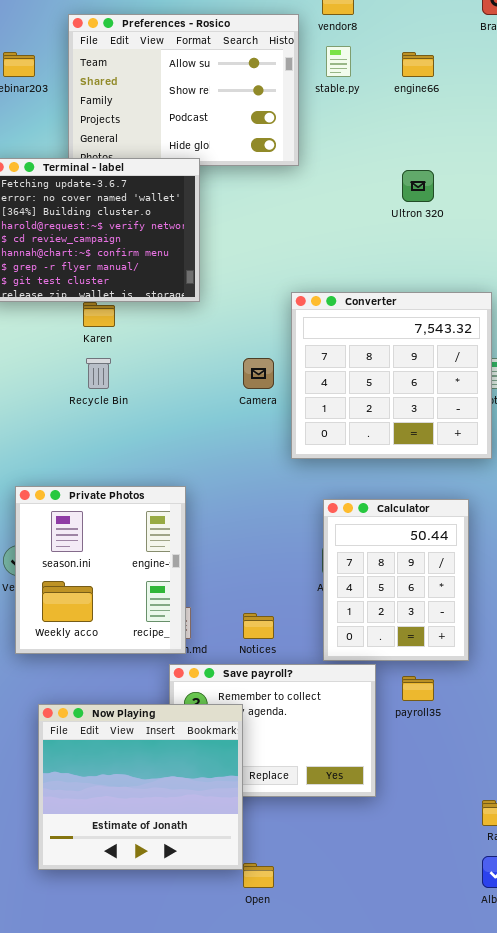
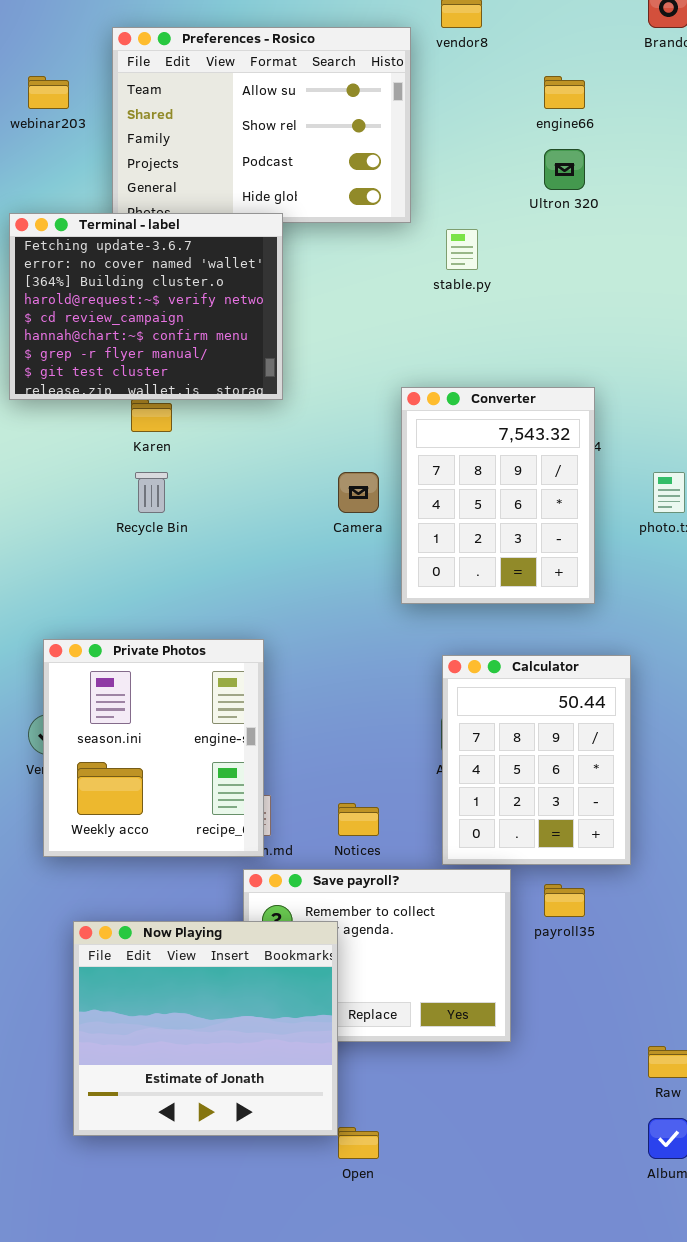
stable.py: [326,46,351,77] -> [446,229,478,270], moved
Ultron 320: [402,170,434,202] -> [544,149,585,190], moved
Converter: [291,292,492,459] -> [401,387,595,604], resized

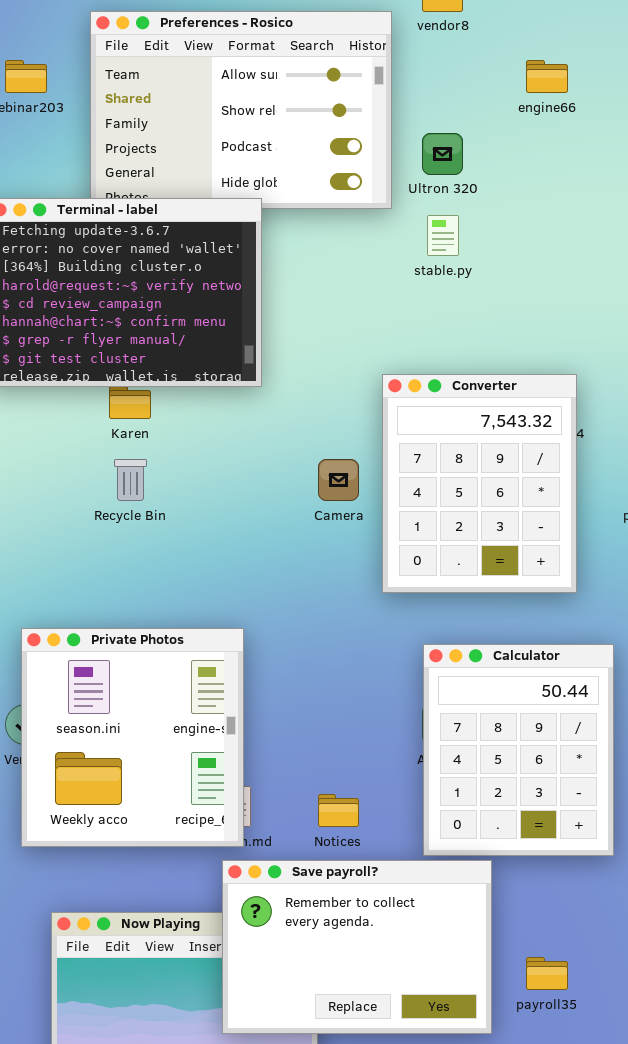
Ultron 320: [544,149,585,190] -> [422,133,463,175], moved
Save payroll?: [243,869,511,1042] -> [222,860,492,1034], raised
payroll35: [544,884,585,917] -> [526,957,568,990], moved

